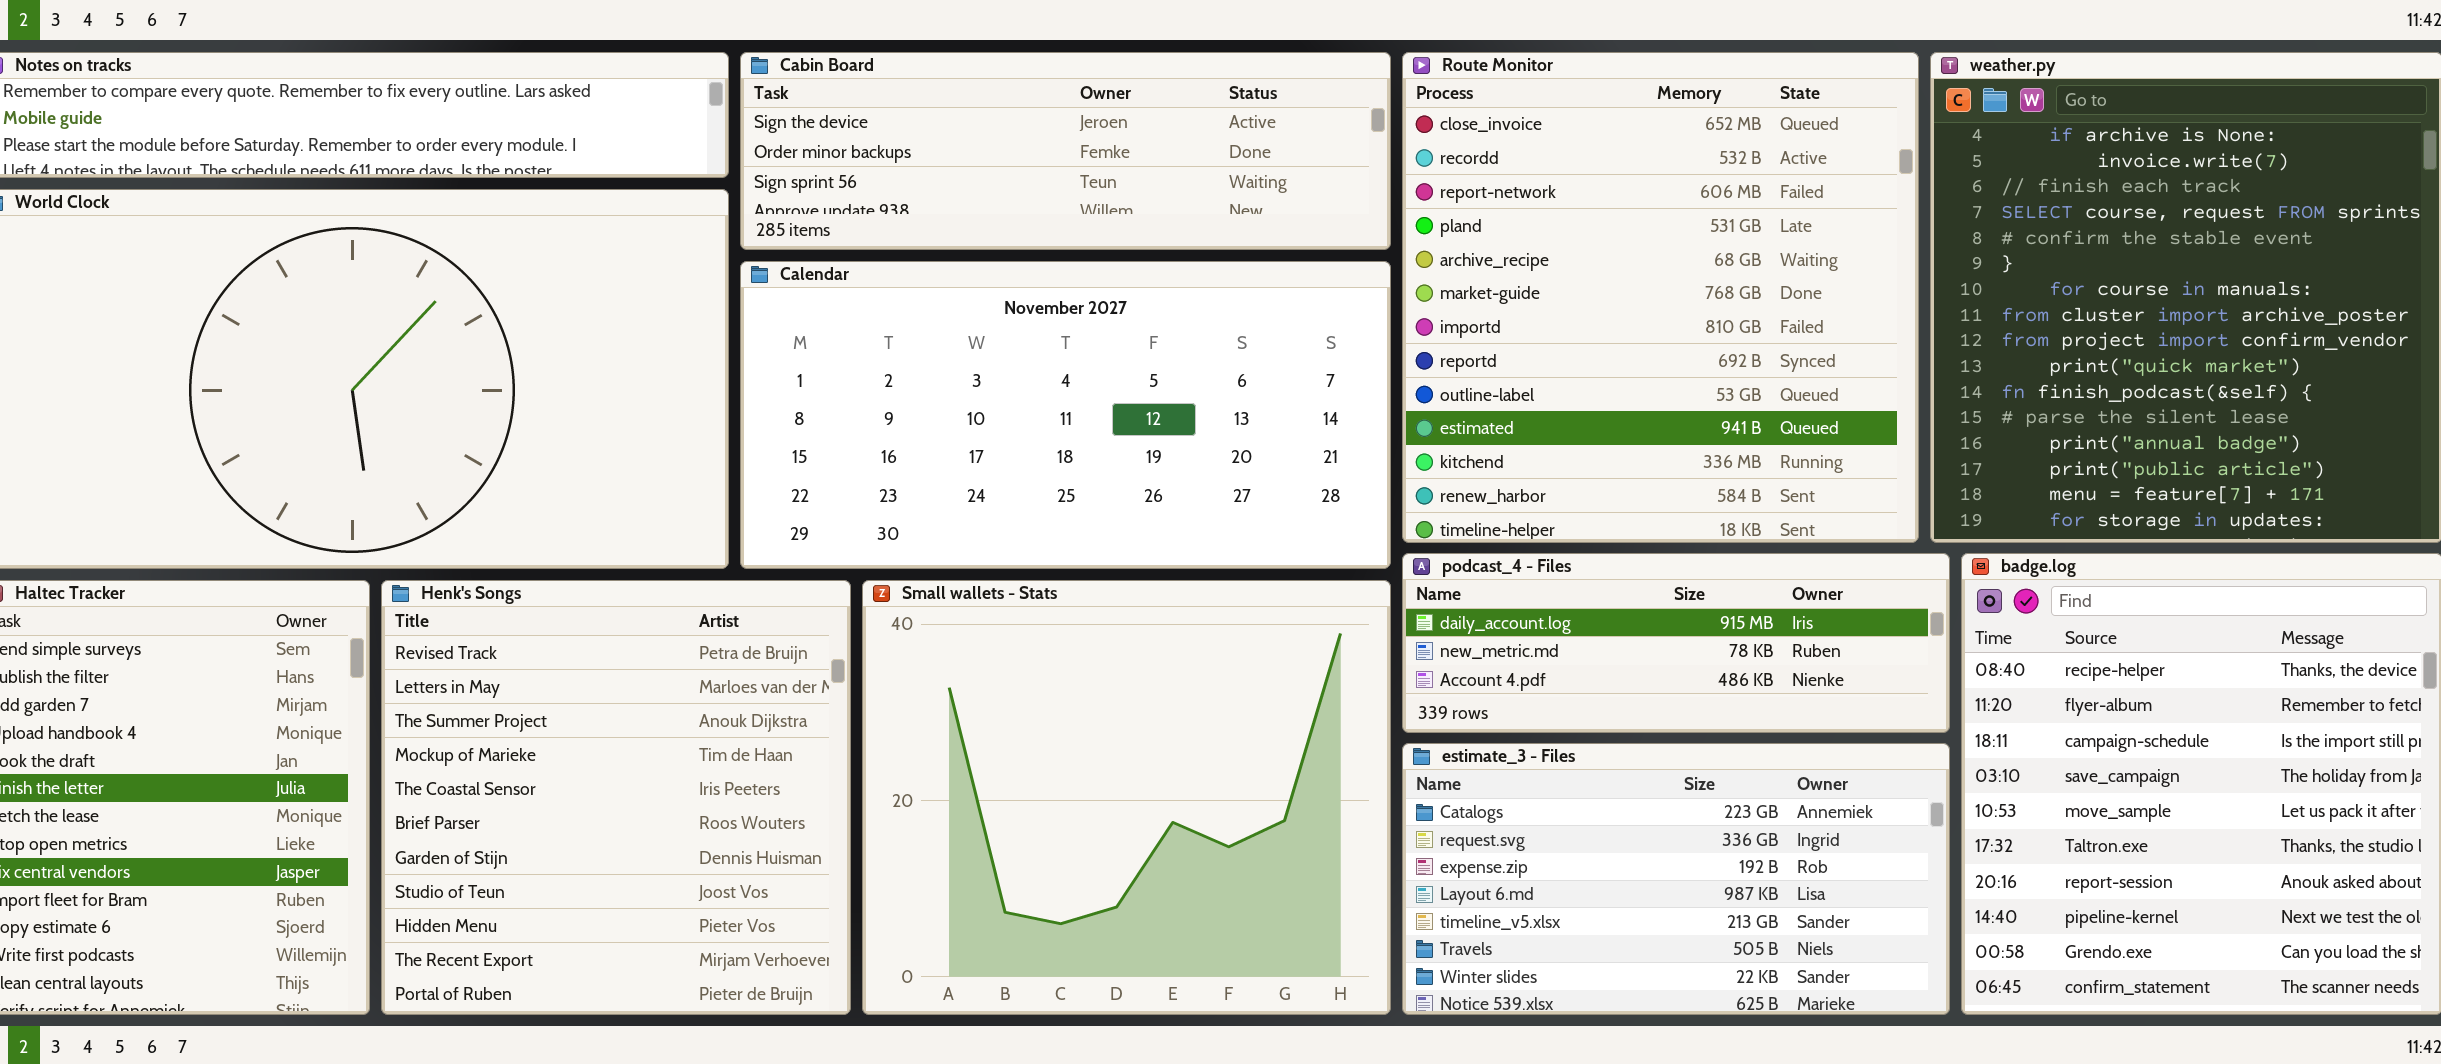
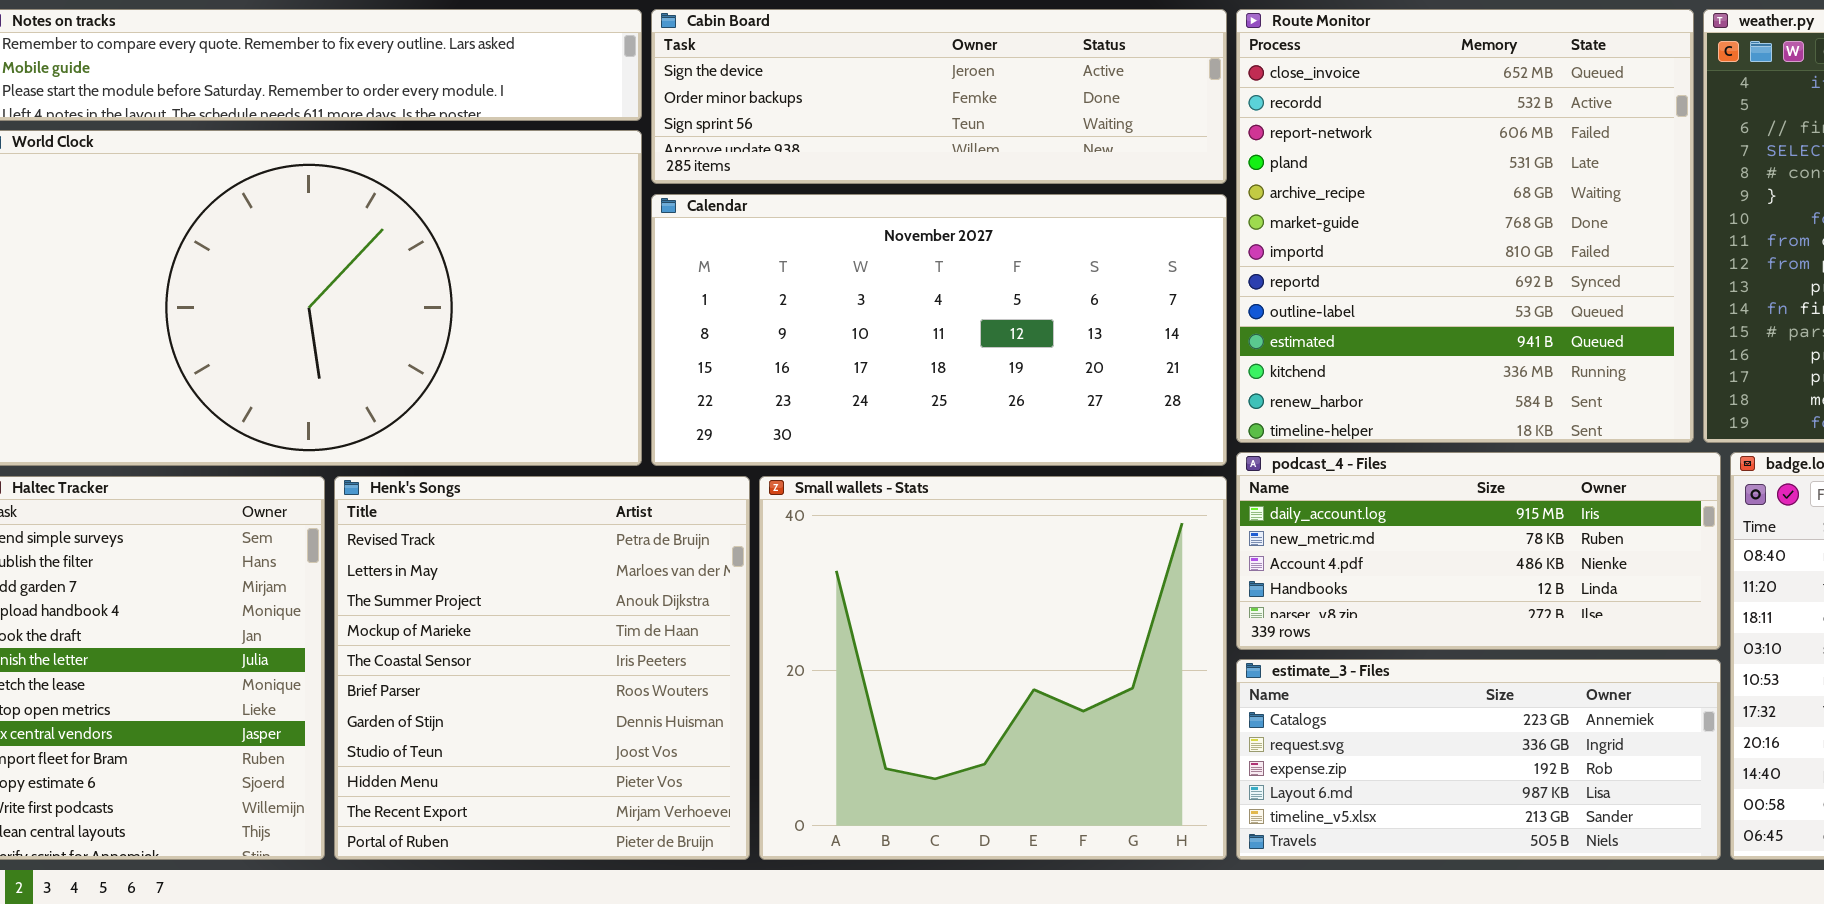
podcast_4 - Files: [1402,553,1950,733] -> [1236,452,1721,650], resized
estimate_3 - Files: [1402,743,1950,1015] -> [1236,659,1721,860], resized

